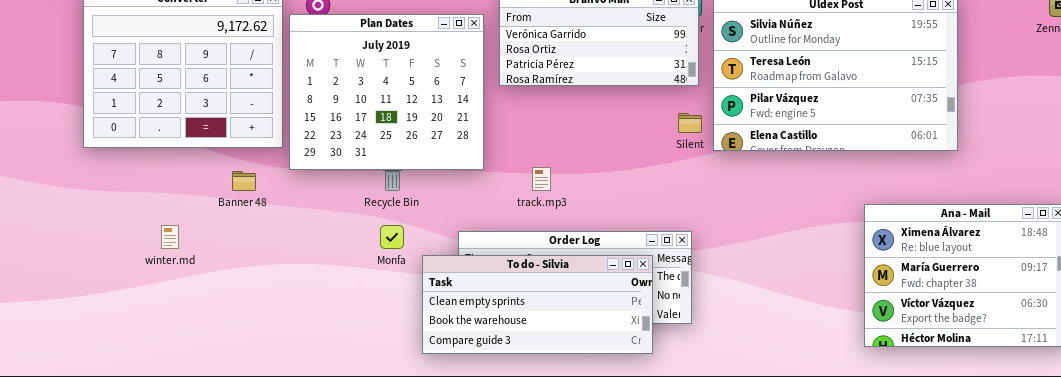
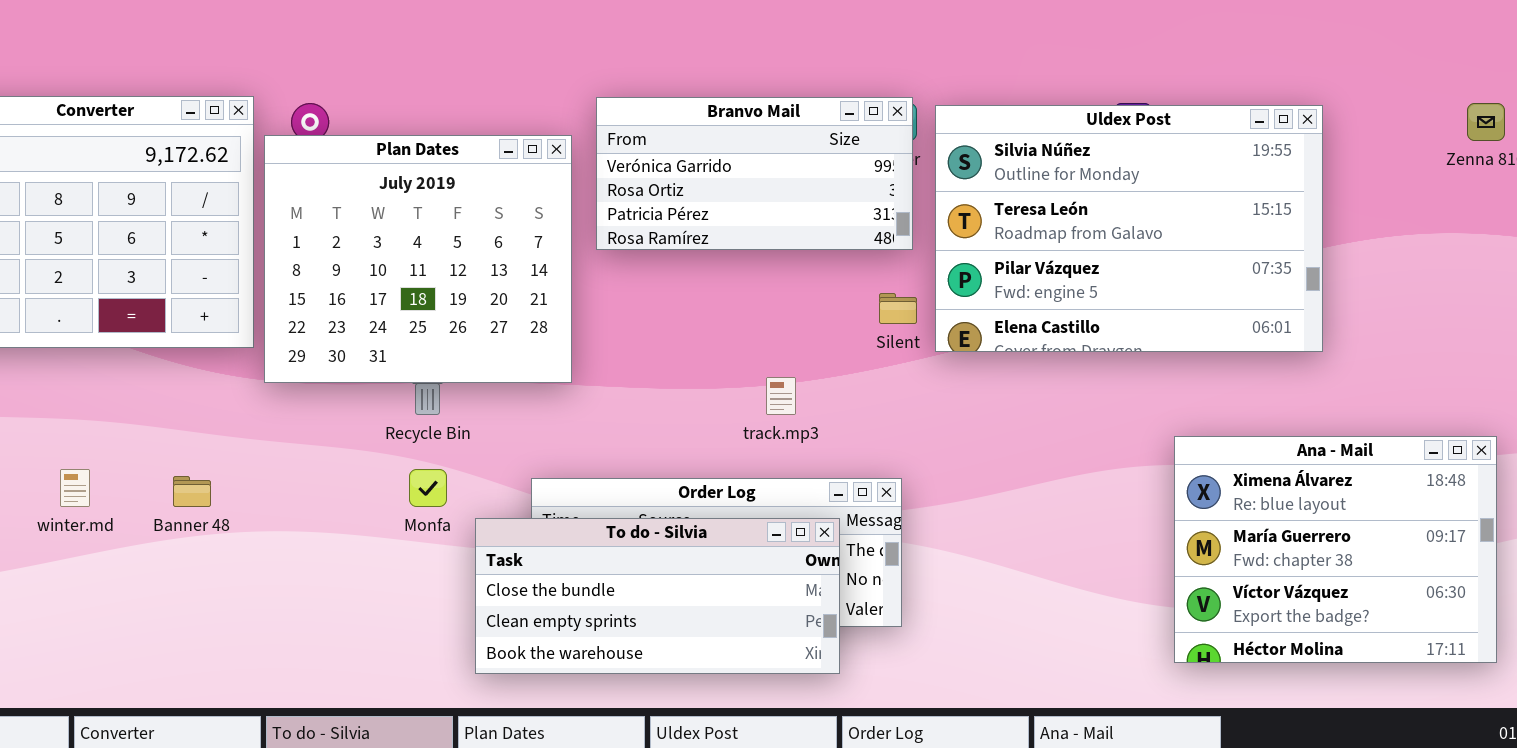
track.mp3: [532,167,551,191] -> [766,377,796,415], moved
Banner 48: [232,171,256,191] -> [173,476,211,507], moved
To do - Silvia: [422,255,653,354] -> [475,518,840,674], scrolled up 1 row

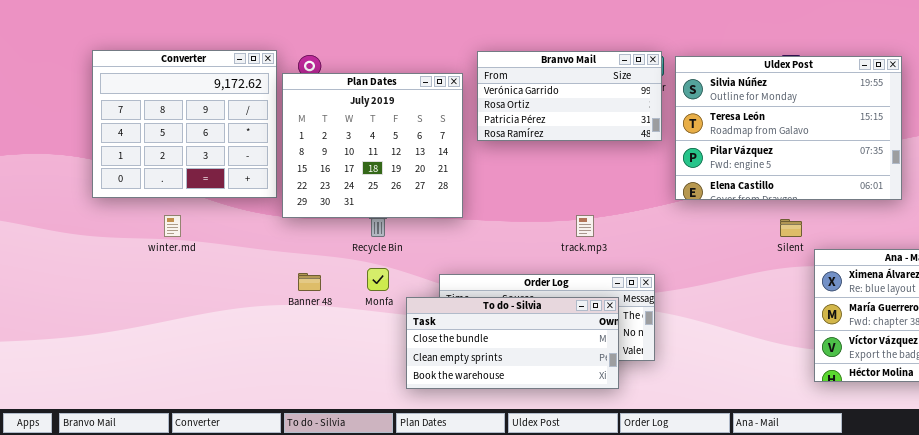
Silent: [879,293,917,324] -> [780,219,802,237], moved
winter.md: [60,469,90,507] -> [164,215,181,237], moved
Banner 48: [173,476,211,507] -> [298,273,321,291], moved

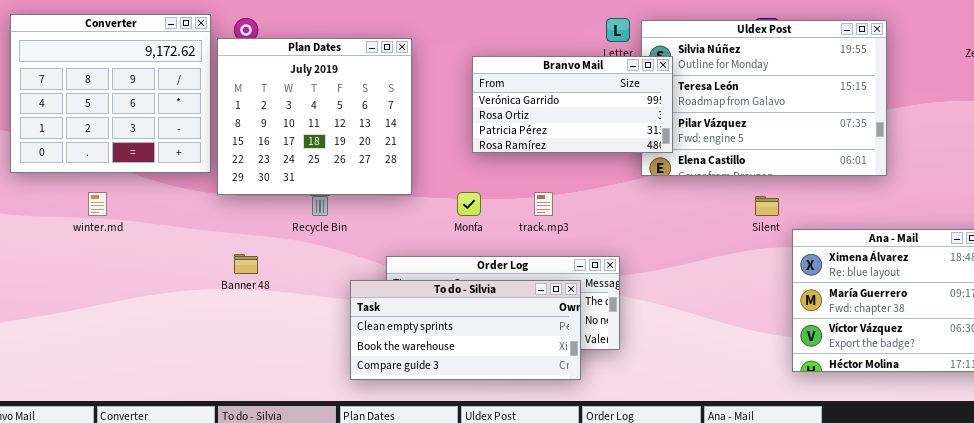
Branvo Mail: [477,51,662,141] -> [472,56,673,153], moved
Monfa: [367,268,389,291] -> [457,192,481,216], moved
To do - Silvia: [406,297,619,389] -> [350,280,581,380], scrolled down 1 row

